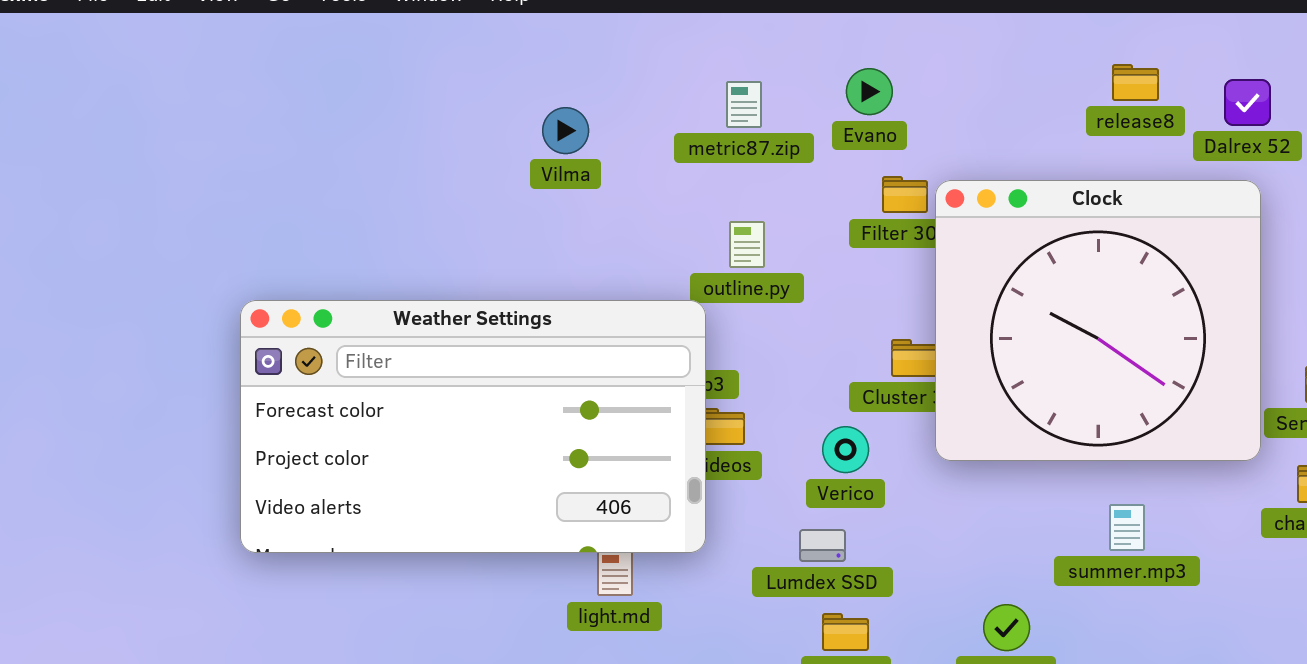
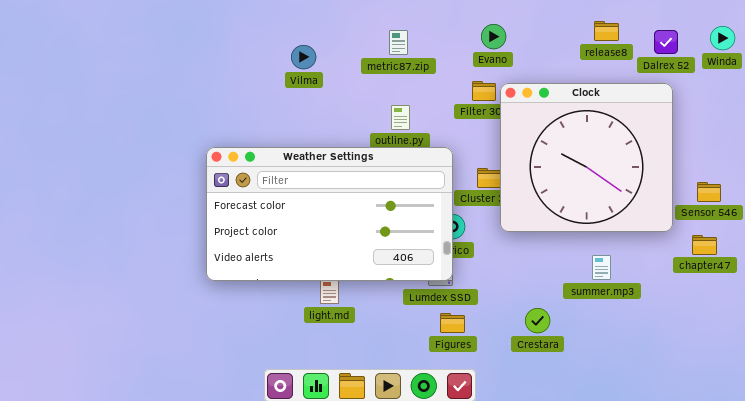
Evano: [846,68,893,115] -> [481,24,506,49], moved
Weather Settings: [240,300,706,553] -> [206,147,453,281], moved

